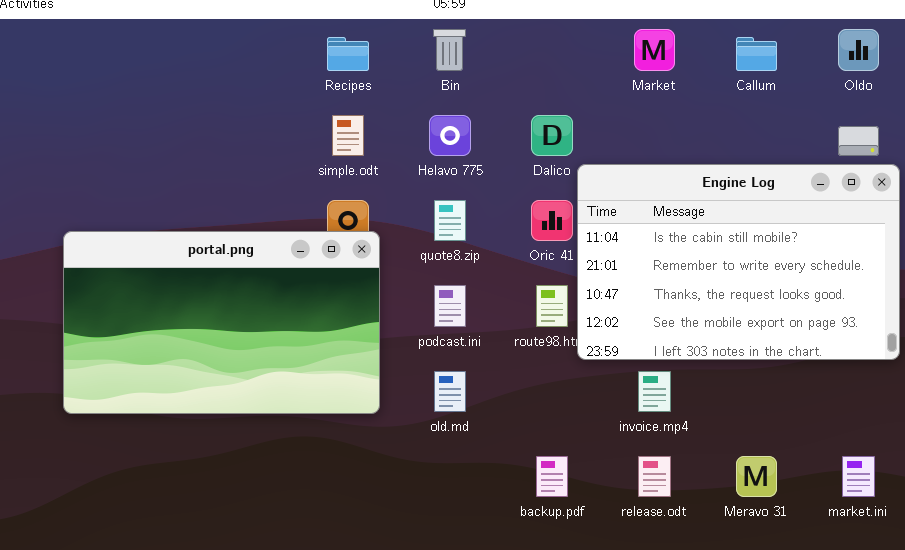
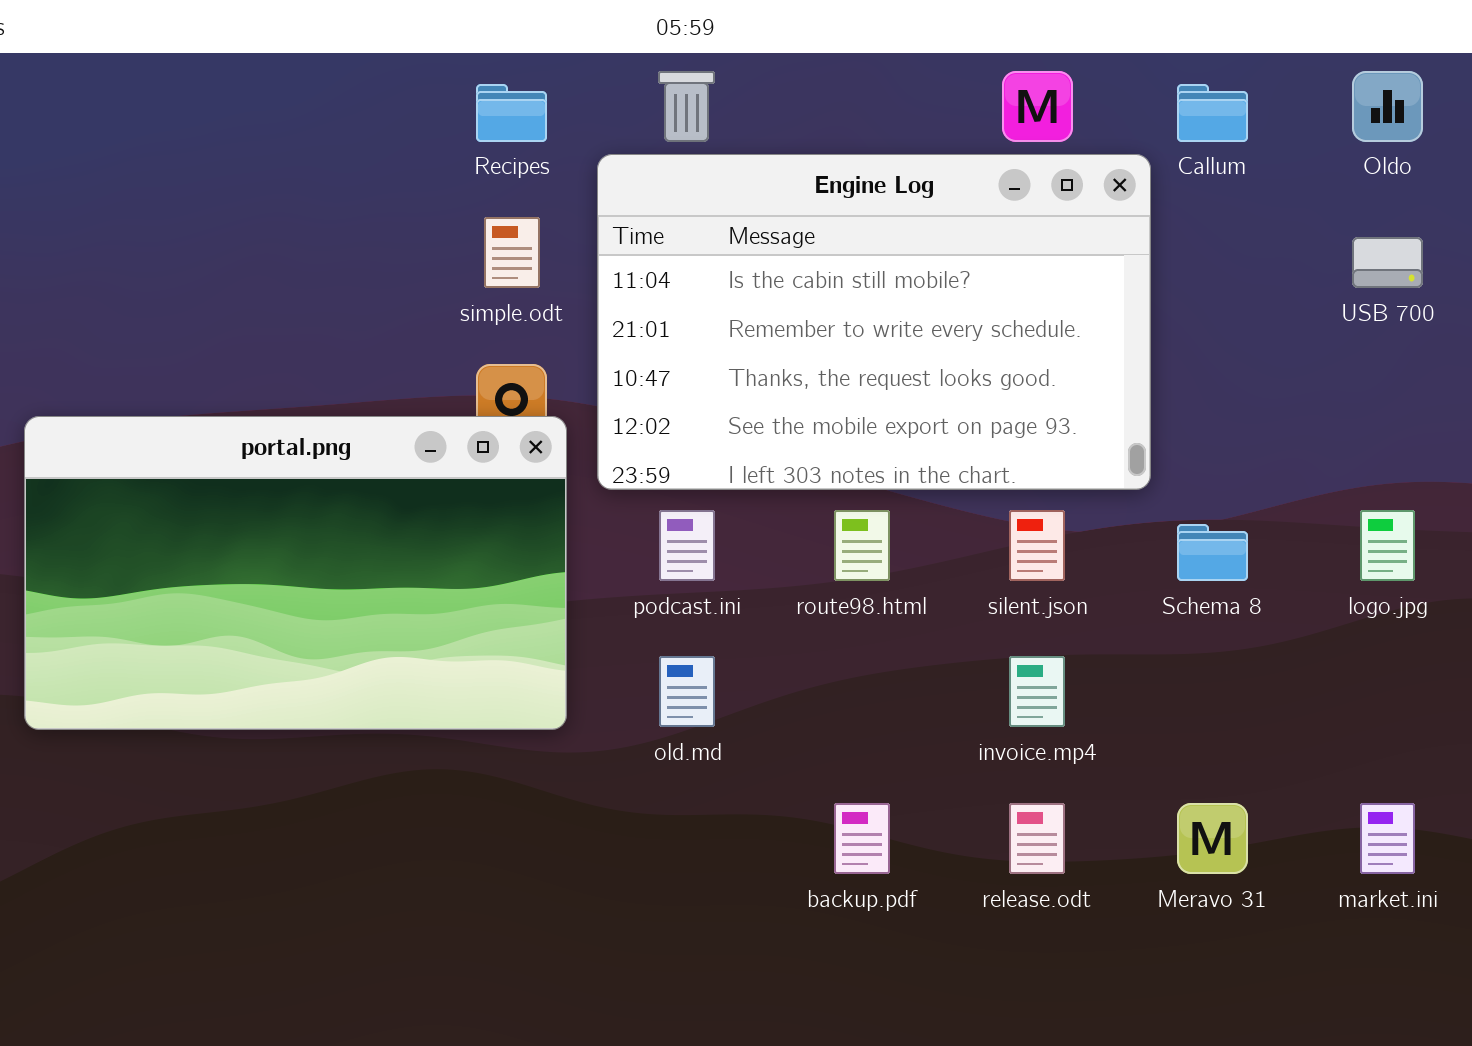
Engine Log: [577,164,900,360] -> [597,154,1151,490], moved

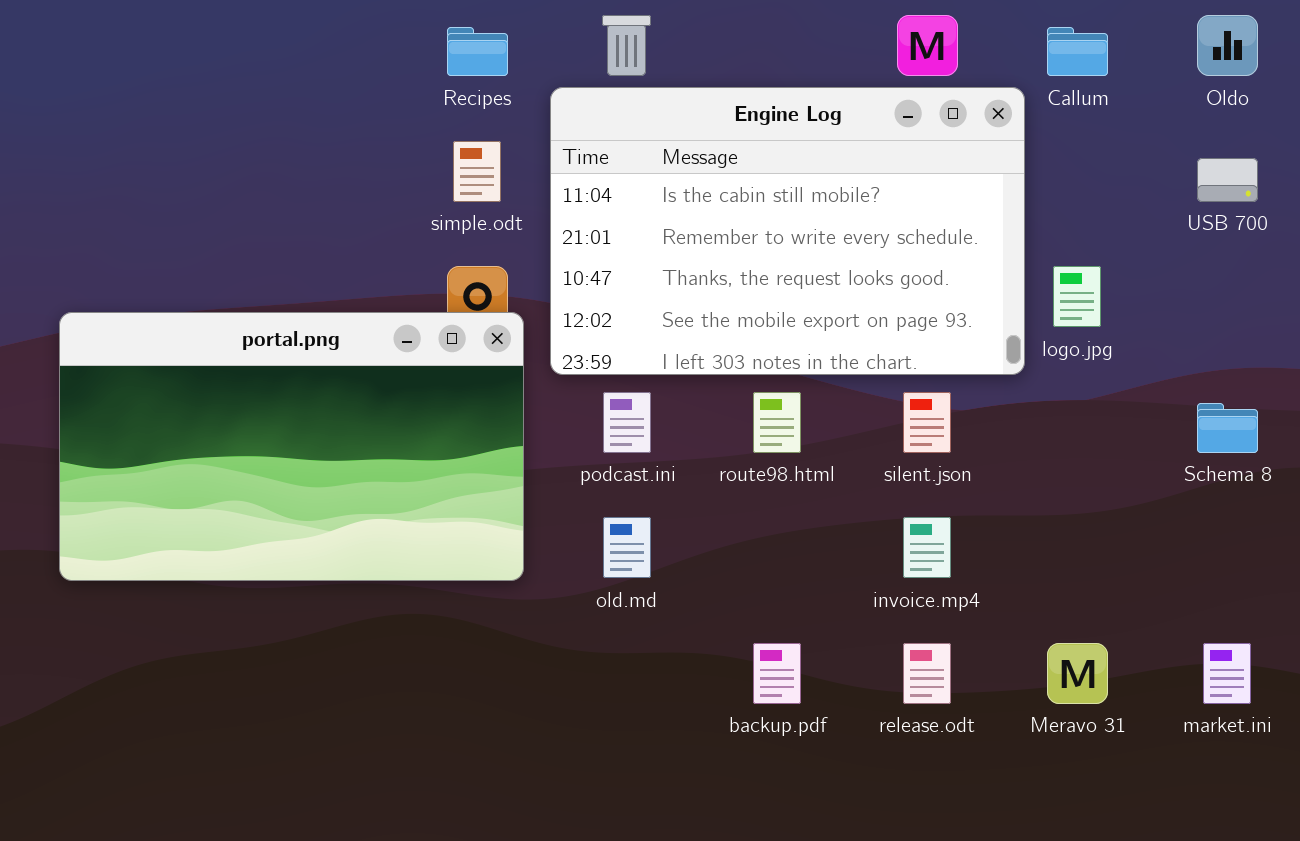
logo.jpg: [1360,510,1415,581] -> [1053,266,1101,327], moved
Schema 8: [1177,524,1248,581] -> [1197,403,1258,453], moved

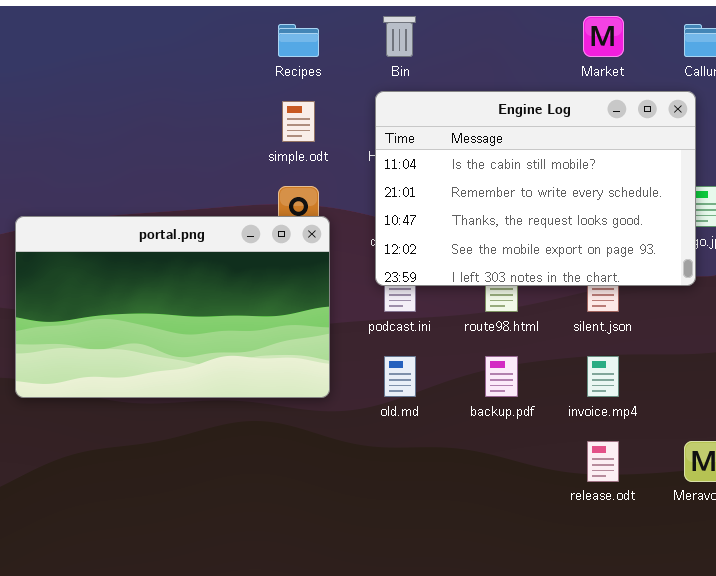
Engine Log: [550,87,1025,375] -> [375,91,696,286], moved
backup.pdf: [753,643,801,704] -> [485,356,518,397], moved

